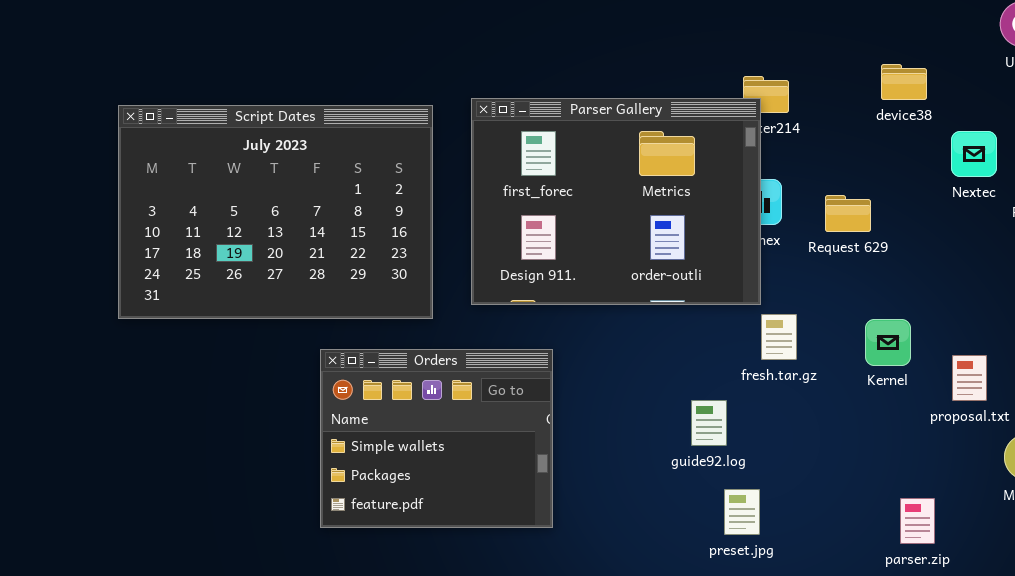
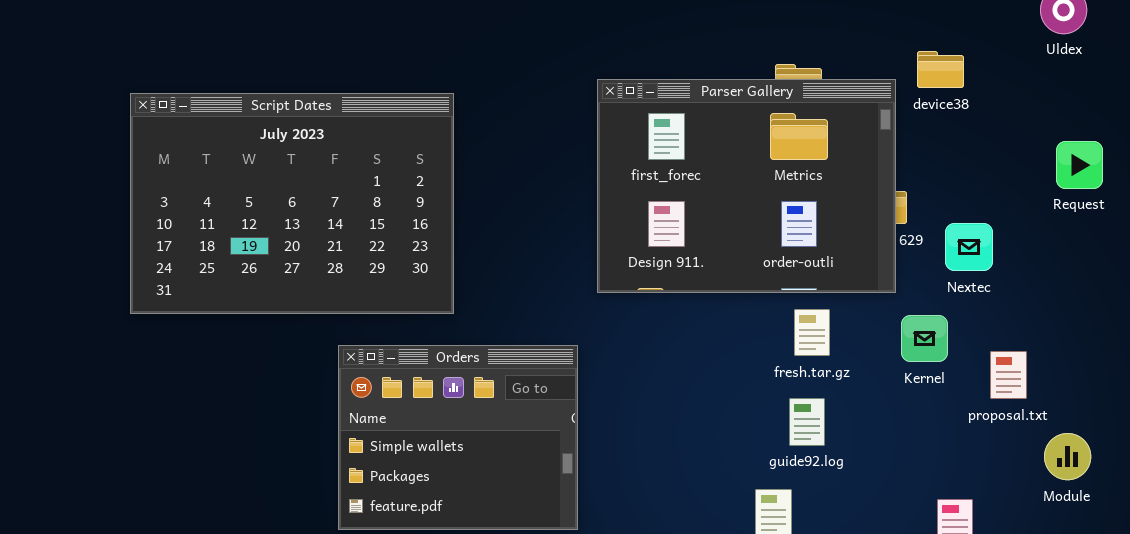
Parser Gallery: [471,98,761,305] -> [597,79,896,293], moved
Nextec: [951,131,997,177] -> [945,223,993,271], moved
guide92.log: [691,400,727,446] -> [789,398,825,446], moved

